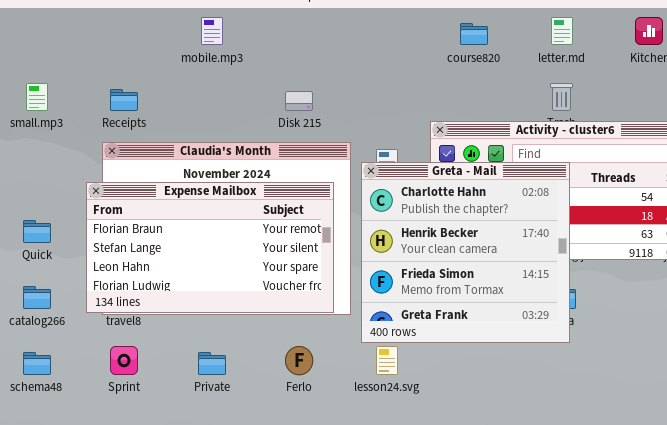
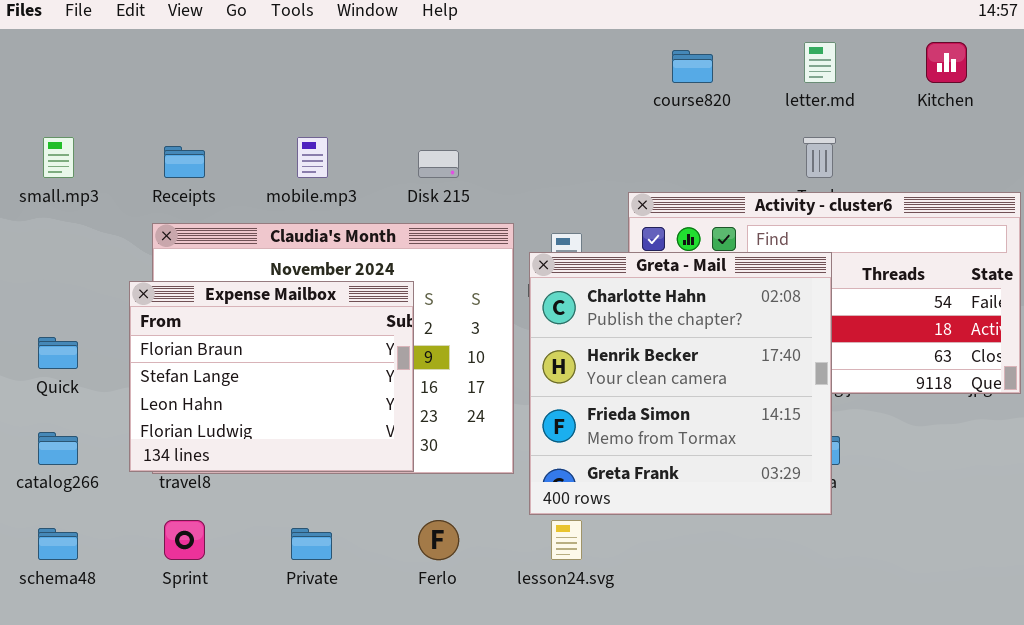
mobile.mp3: [201,17,223,45] -> [297,137,328,178], moved
Expense Mailbox: [86,182,334,313] -> [129,281,414,472], resized

